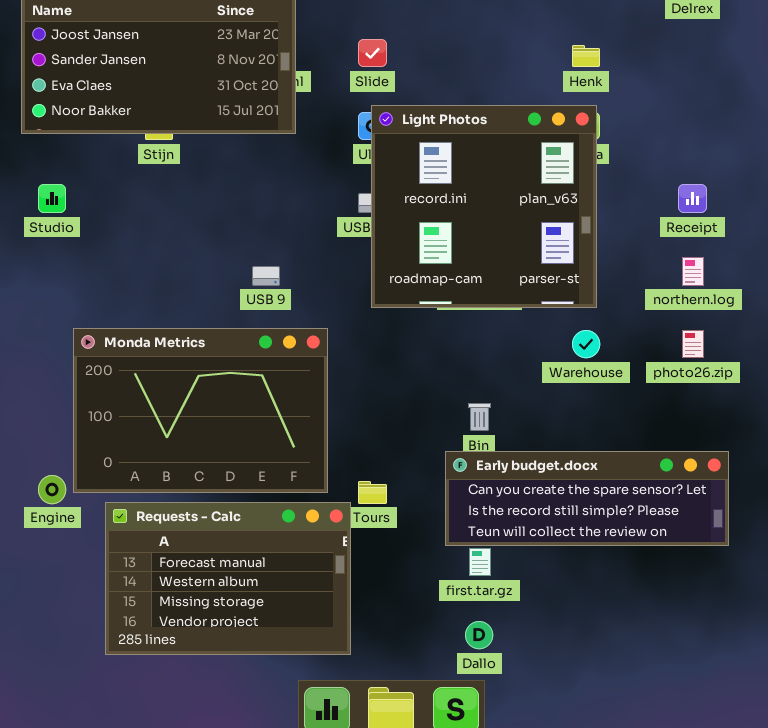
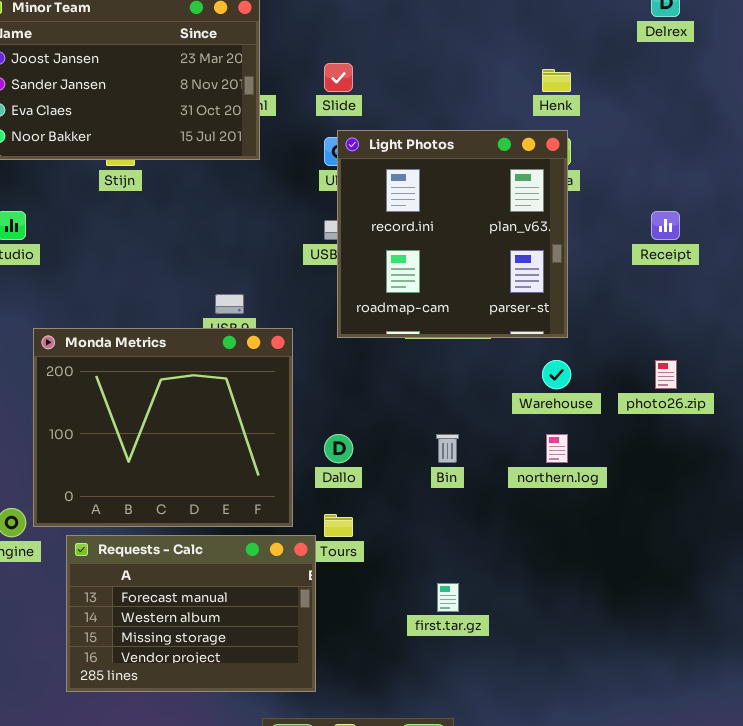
northern.log: [682,257,704,286] -> [546,434,568,463], moved
Monda Metrics: [73,328,328,493] -> [33,328,293,527], resized
Early budget.docx: [445,451,729,546] -> none, closed
Dallo: [465,621,493,649] -> [324,434,353,463], moved

